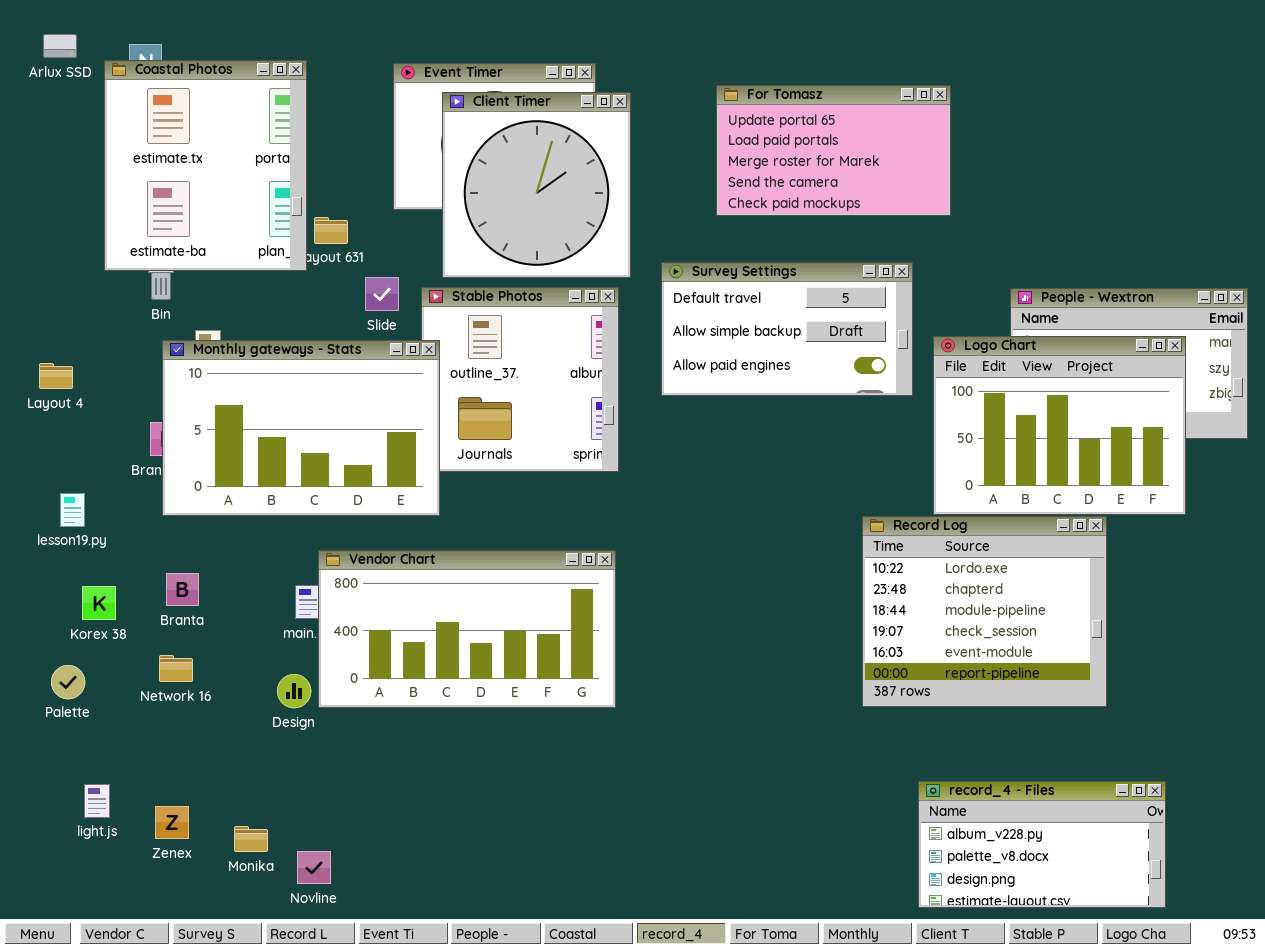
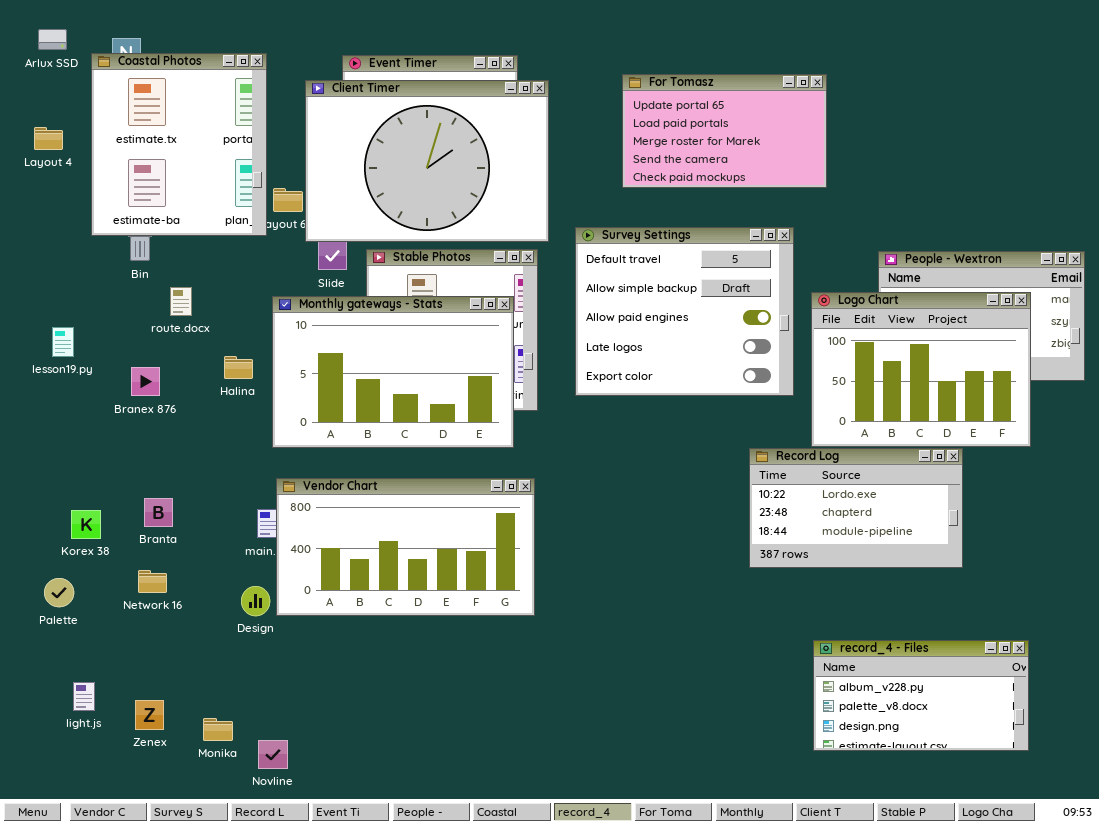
Client Timer: [442,92,631,278] -> [305,80,549,242], resized
Survey Settings: [661,262,913,396] -> [575,227,794,396], resized
Monthly gateways - Stats: [162,340,440,516] -> [272,296,514,448], moved
Layout 4: [39,363,73,389] -> [34,127,63,150], moved
lesson19.py: [60,493,85,527] -> [52,327,74,357], moved
Record Log: [862,516,1107,707] -> [749,448,963,568], resized
record_4 - Files: [918,781,1166,908] -> [813,640,1029,751], moved

